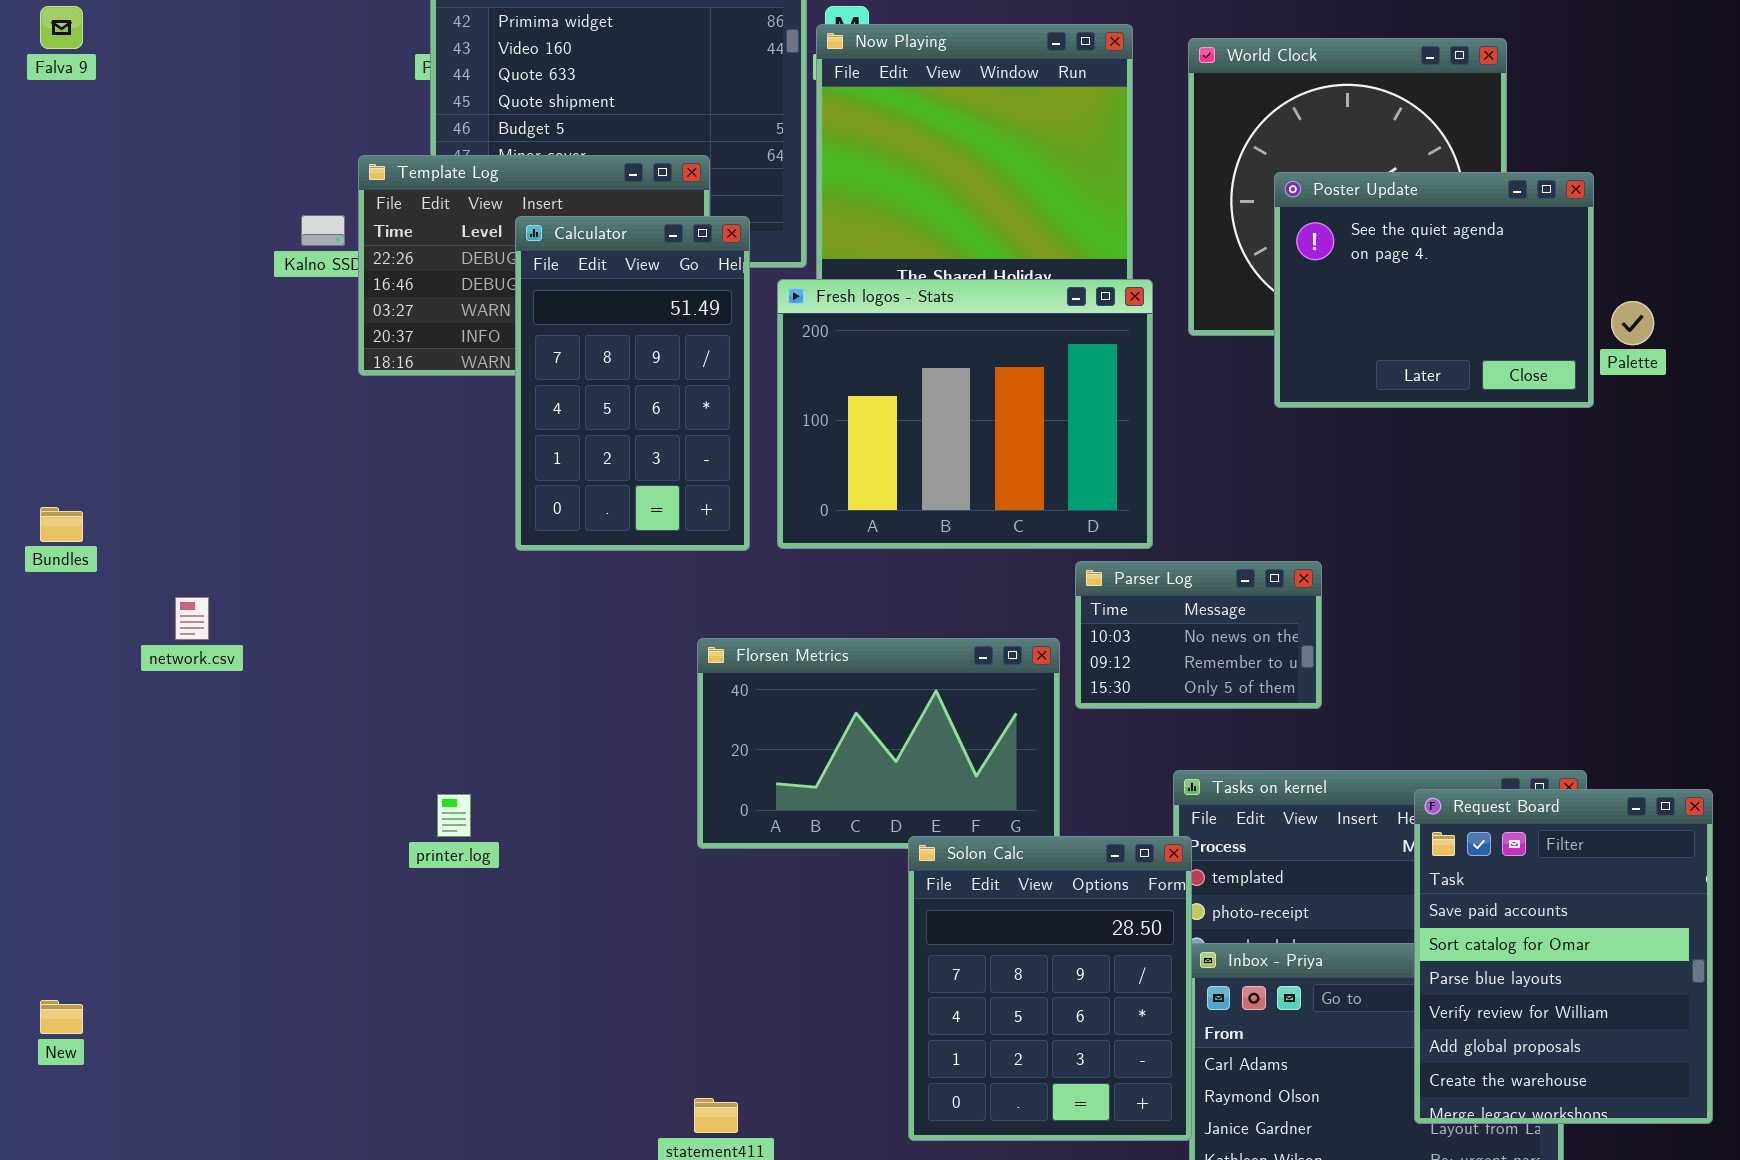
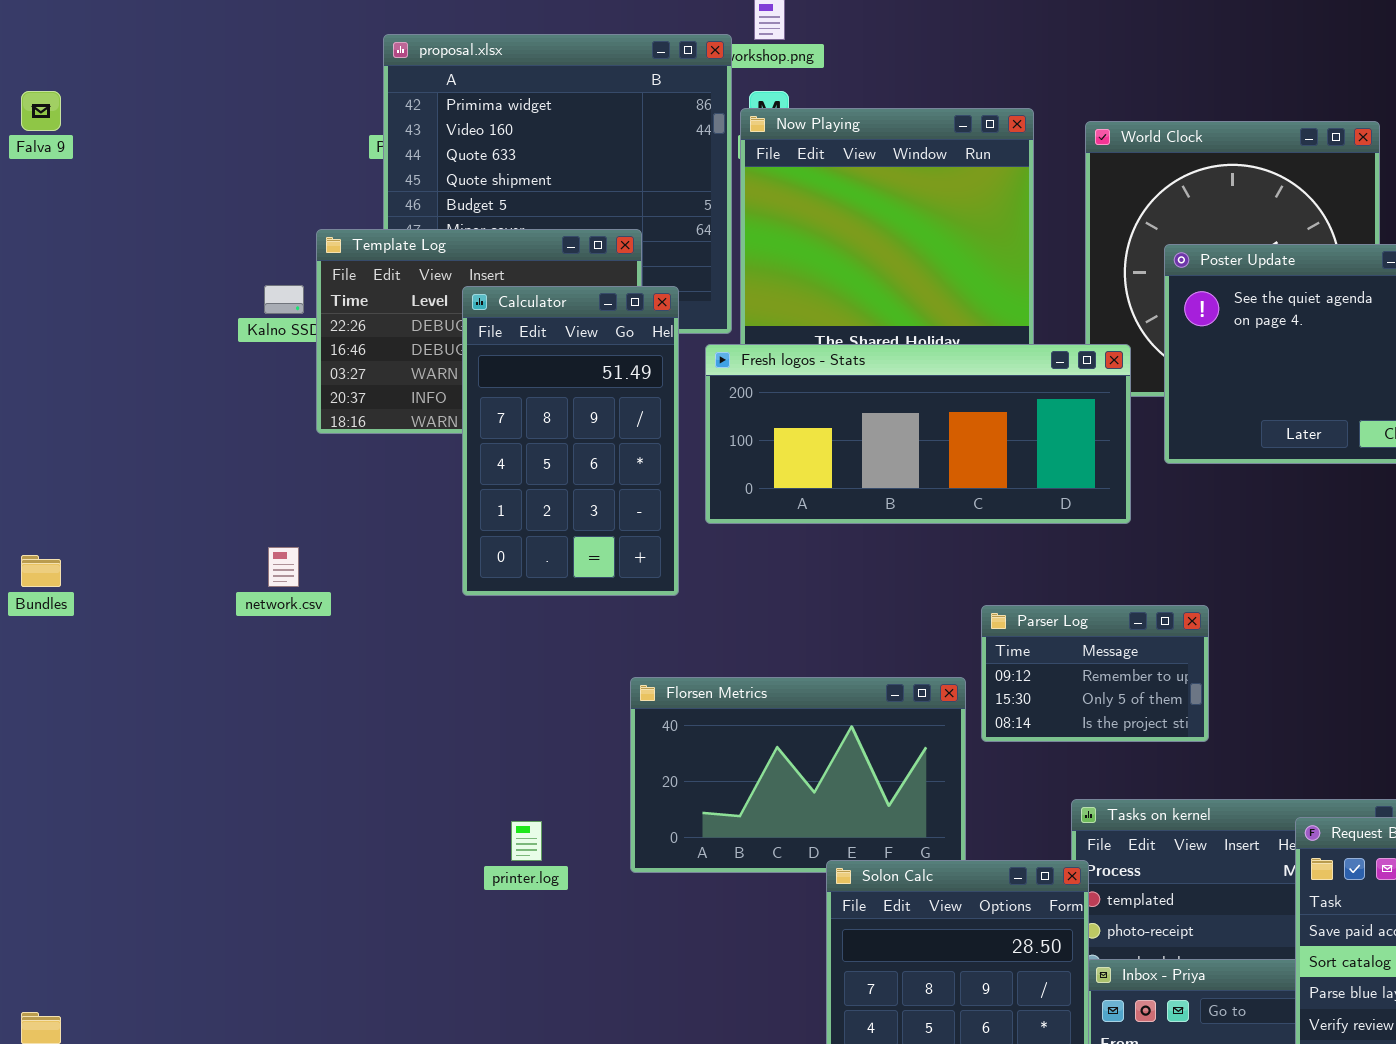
Fresh logos - Stats: [777,279,1153,549] -> [705,344,1131,524], resized
Parser Log: [1075,561,1322,709] -> [981,605,1209,742], scrolled down 1 row
network.csv: [175,597,209,640] -> [268,547,299,587], moved
printer.log: [437,794,471,837] -> [511,821,542,861], moved

